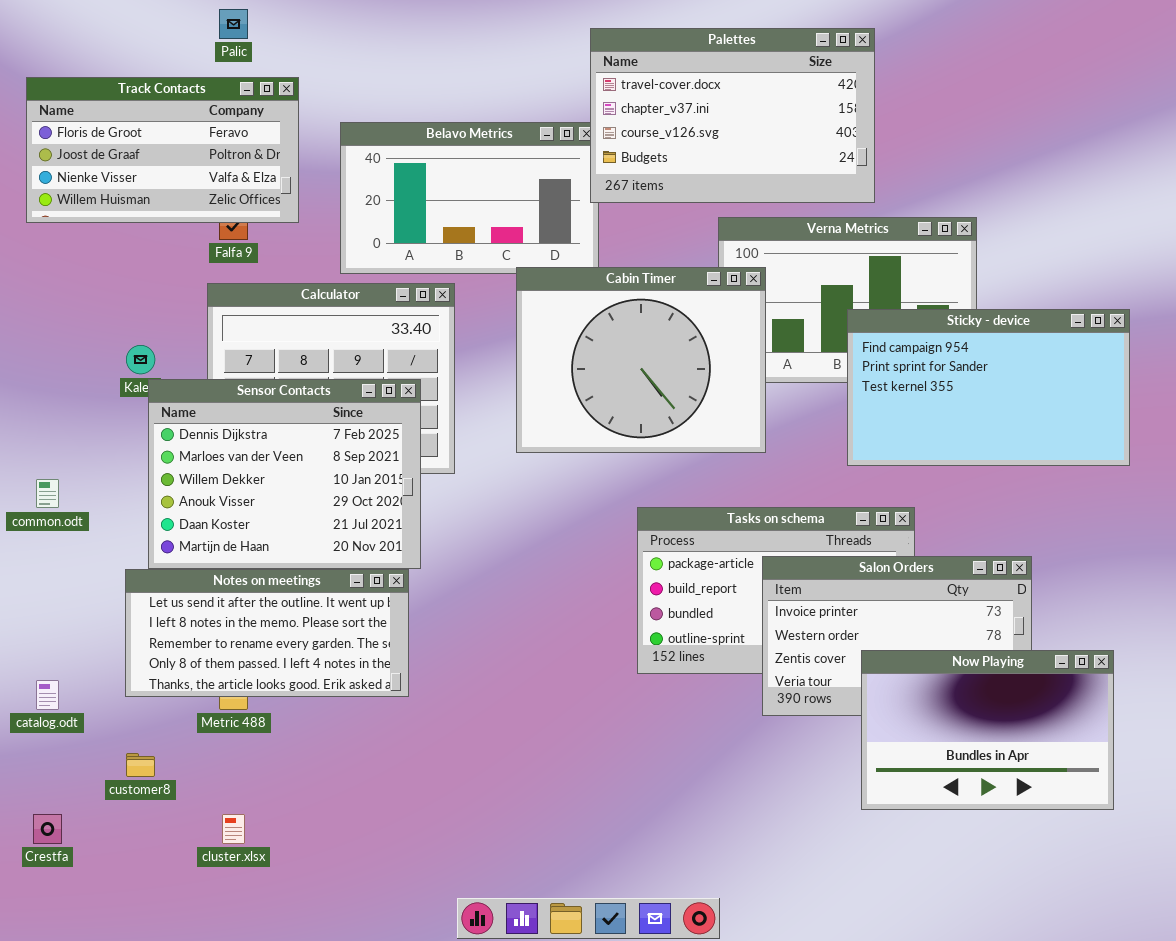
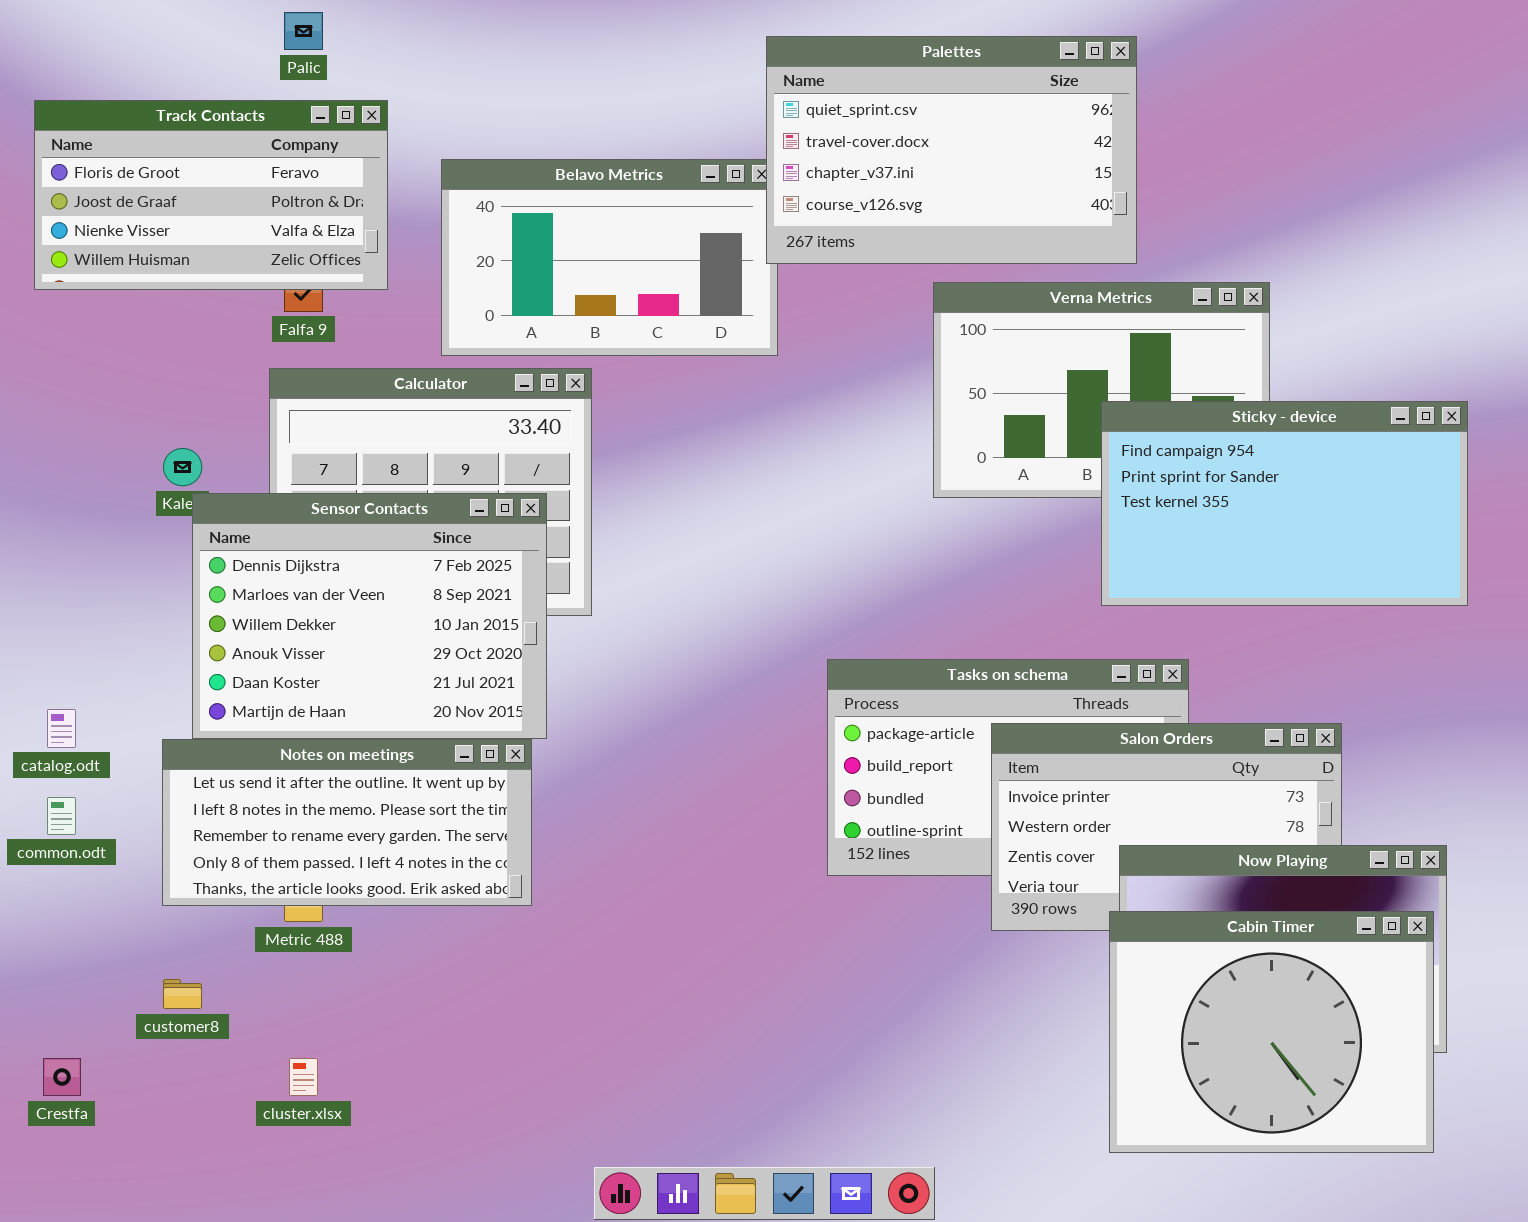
Palettes: [590,28,875,203] -> [766,36,1137,264], scrolled up 1 row
Cabin Timer: [516,267,766,453] -> [1109,911,1434,1153], moved
common.odt: [36,479,59,508] -> [47,797,76,835], moved
catalog.odt: [36,680,59,710] -> [47,709,76,748], moved

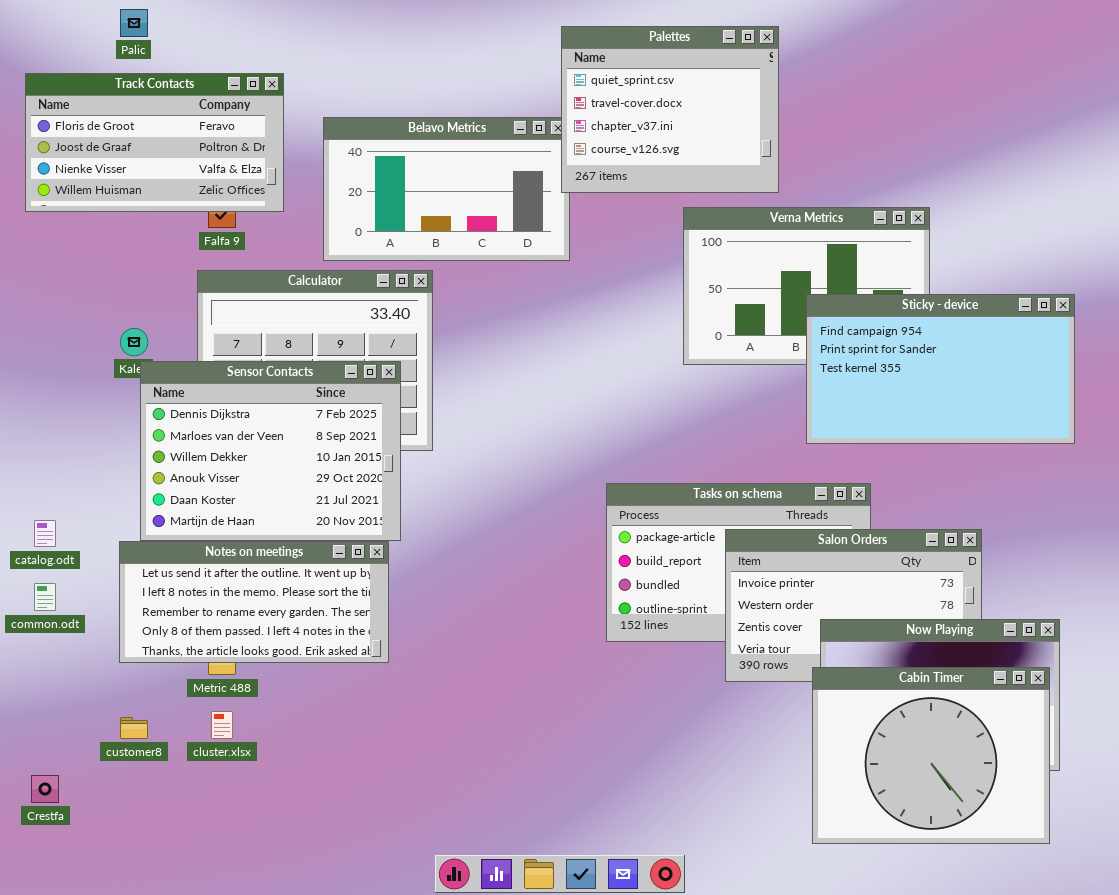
Palic: [284,12,323,50] -> [120,9,148,37], moved
Palettes: [766,36,1137,264] -> [561,26,779,193], resized
cluster.xlsx: [289,1058,318,1096] -> [211,711,233,739], moved

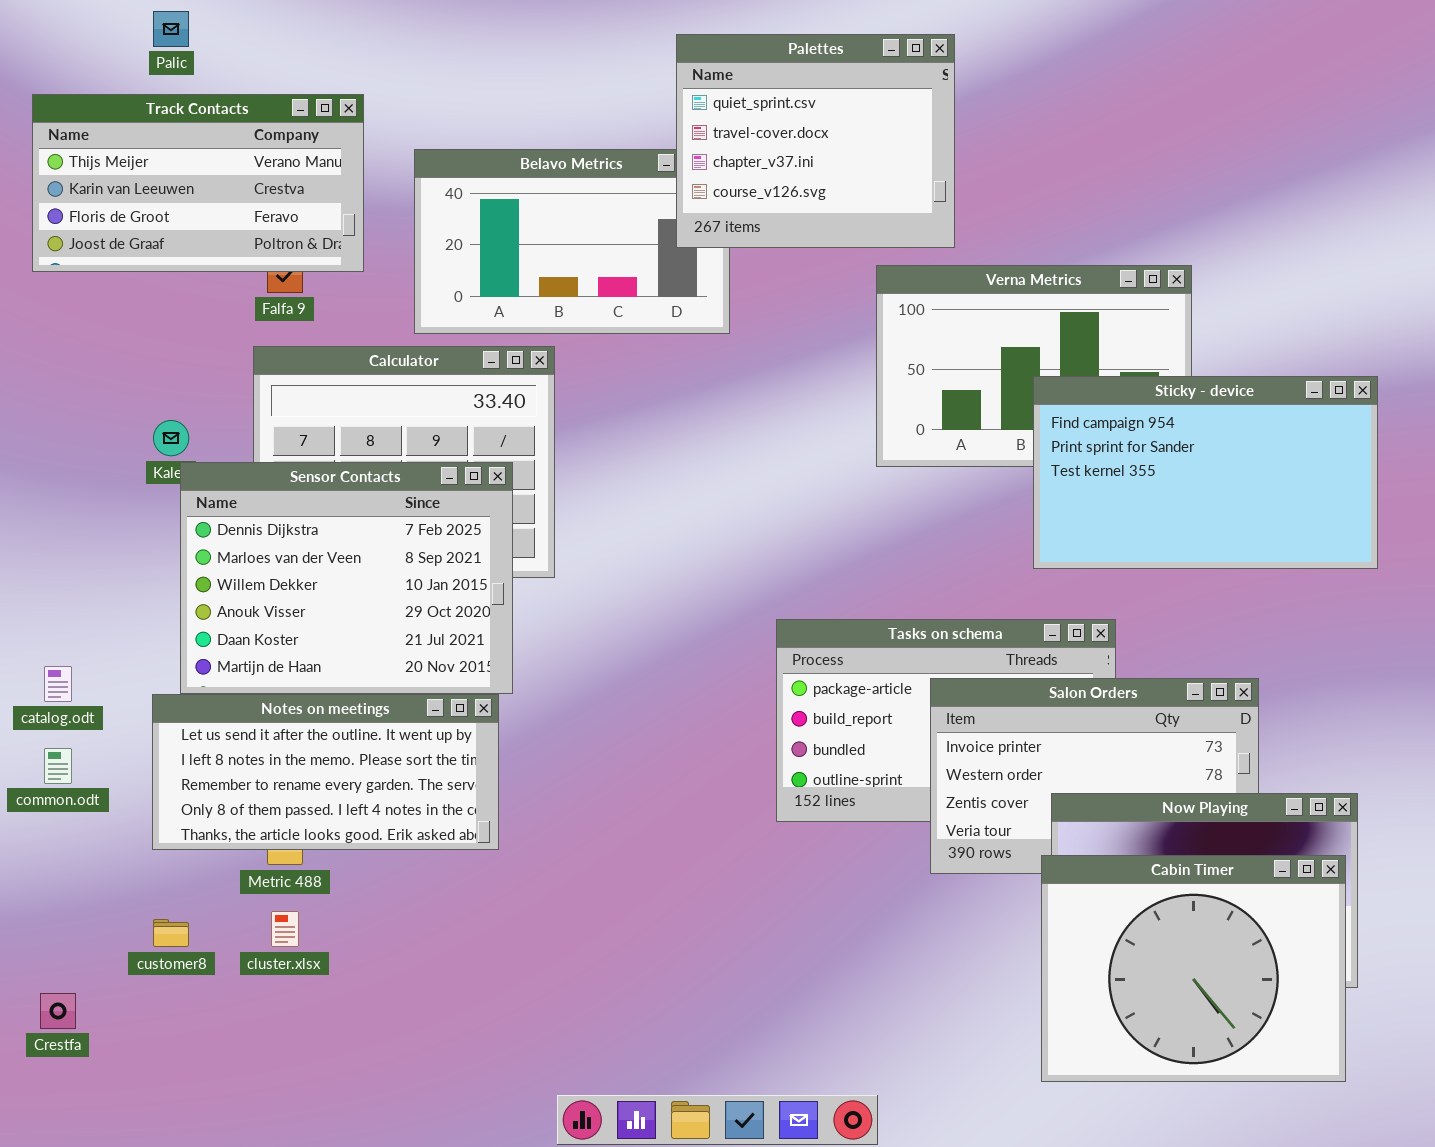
Palettes: [561,26,779,193] -> [676,34,955,248], moved
Track Contacts: [25,73,284,212] -> [32,94,364,272], scrolled up 2 rows

